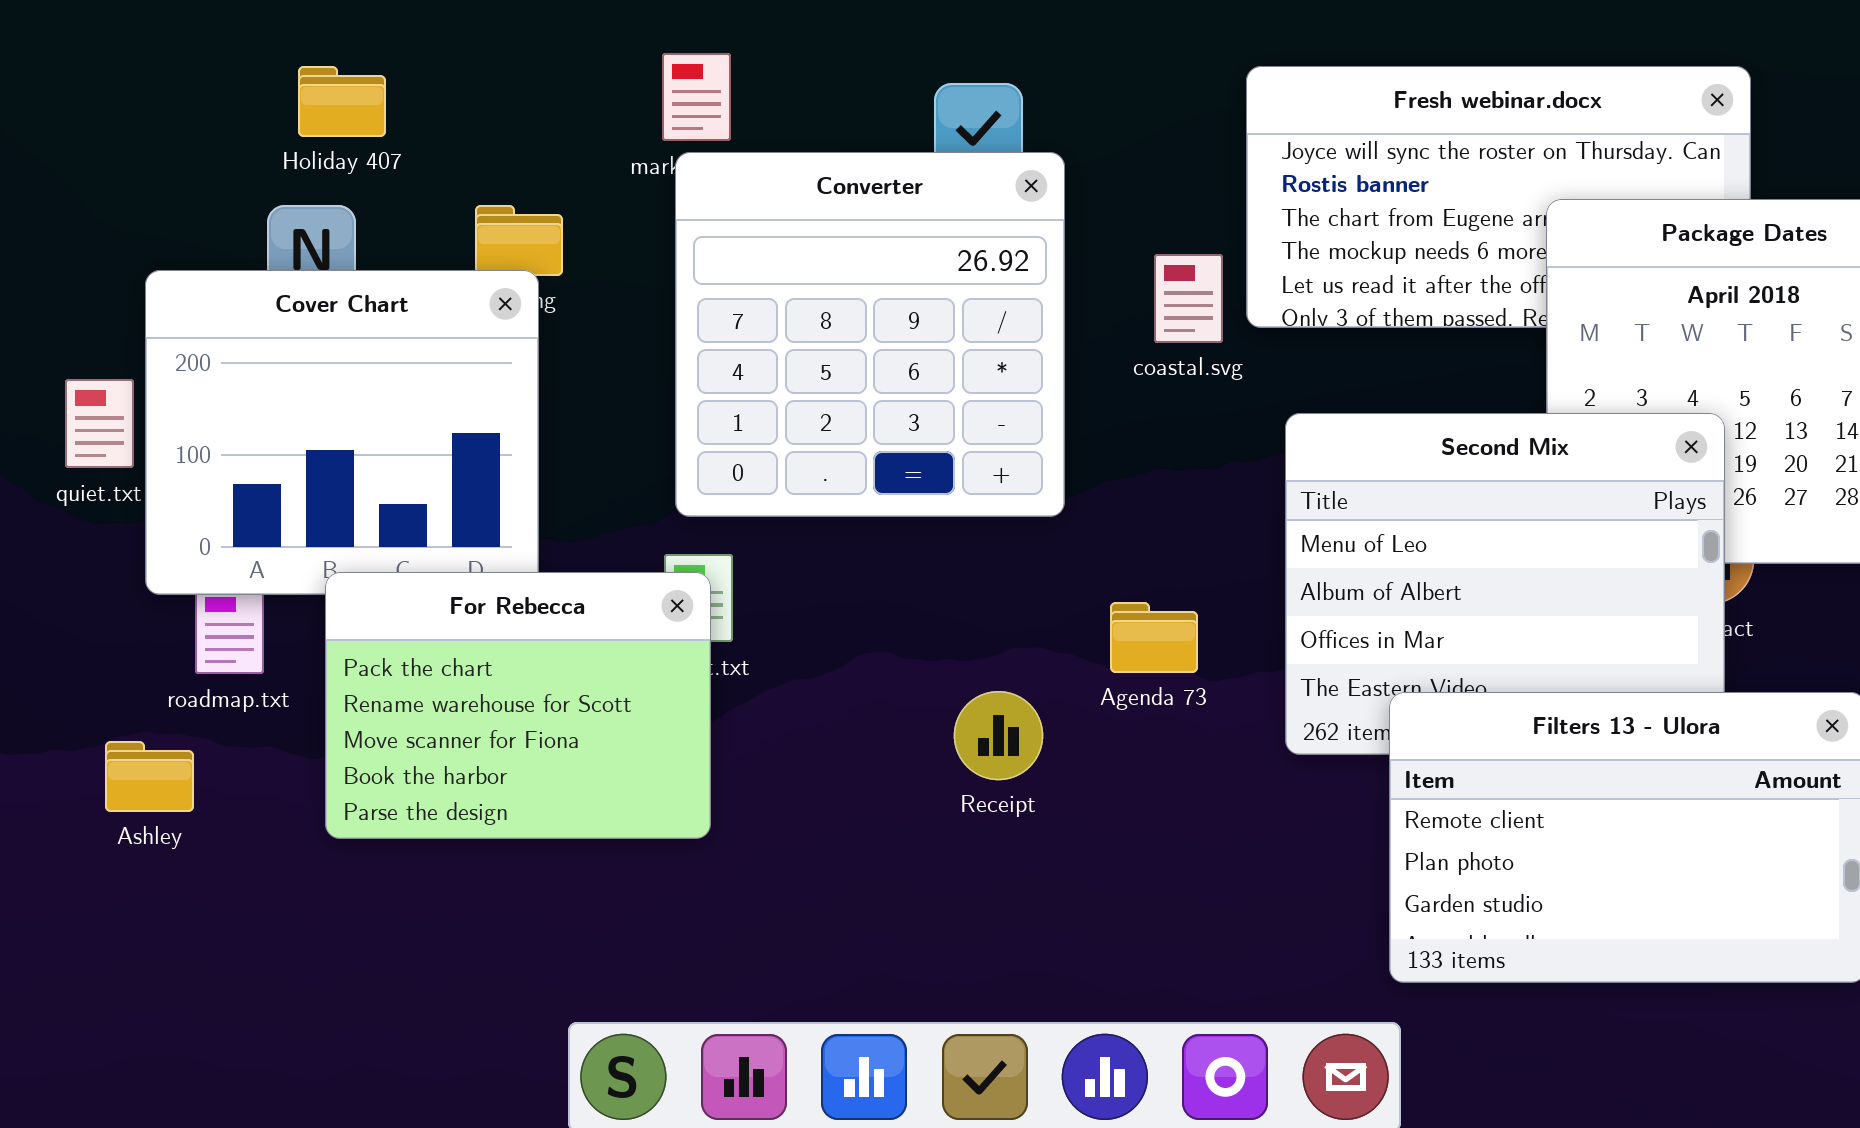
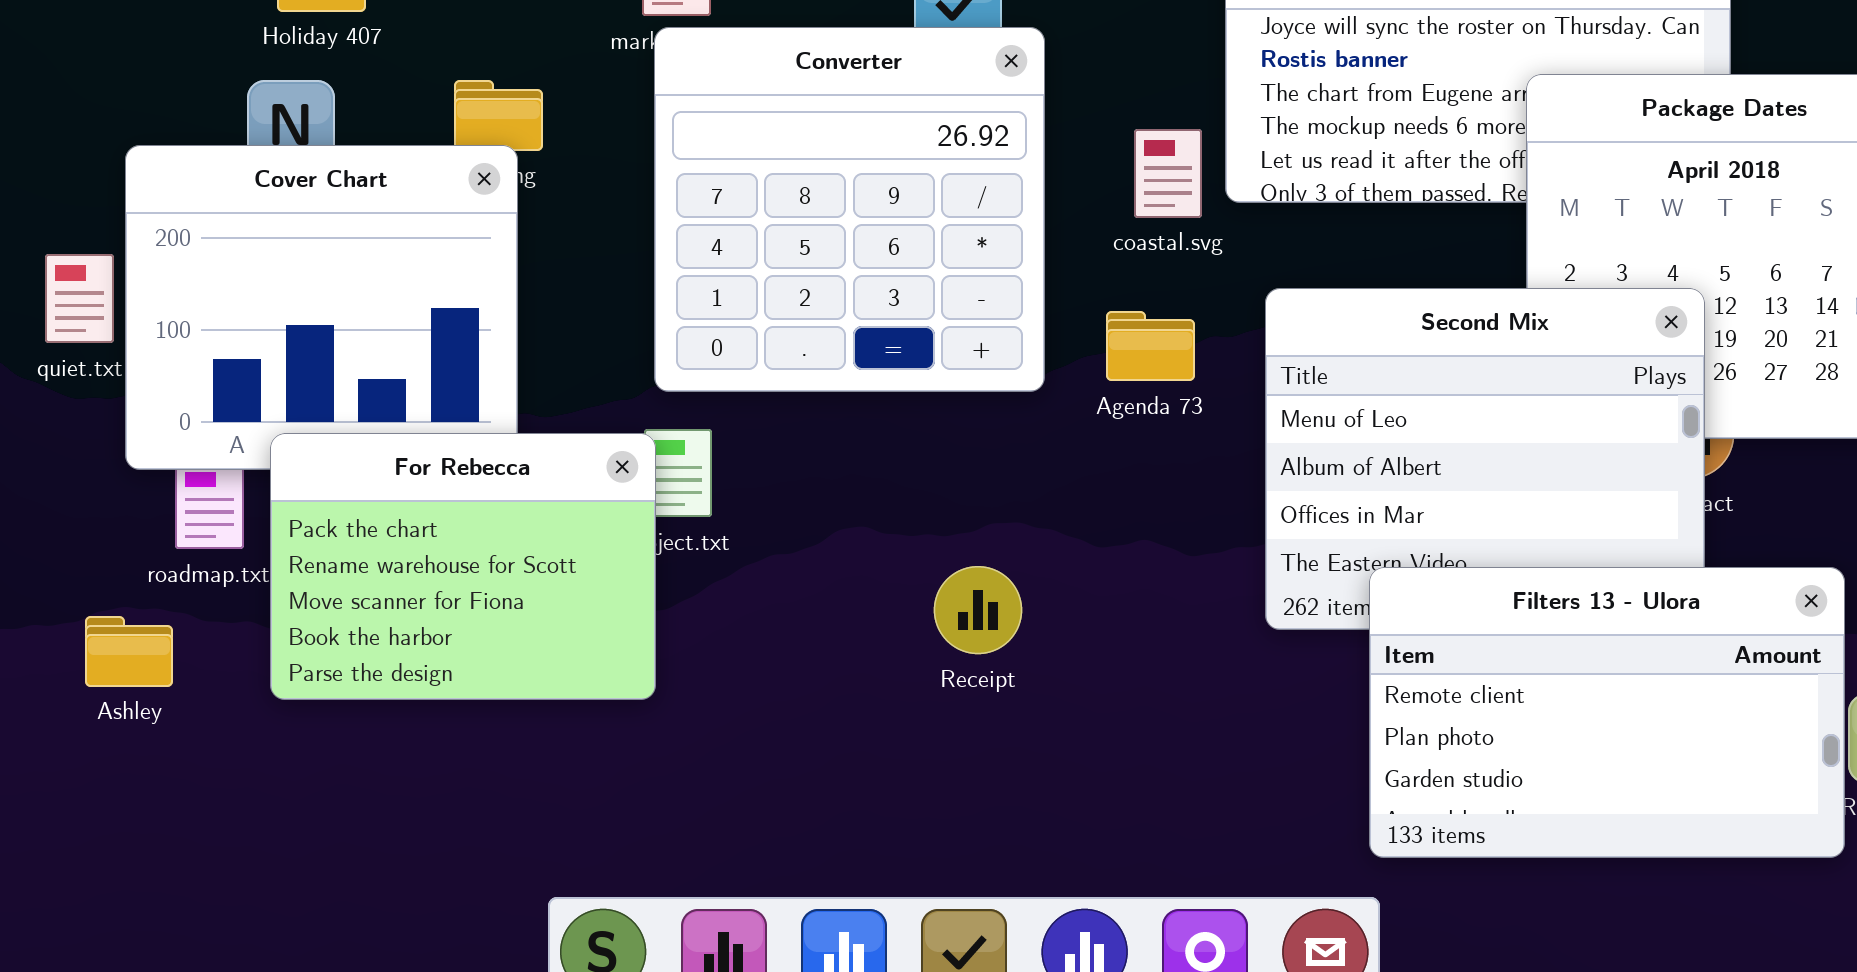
For Rebecca: [325,572,711,839] -> [270,433,656,700], moved
Agenda 73: [1110,602,1198,673] -> [1106,311,1195,381], moved

